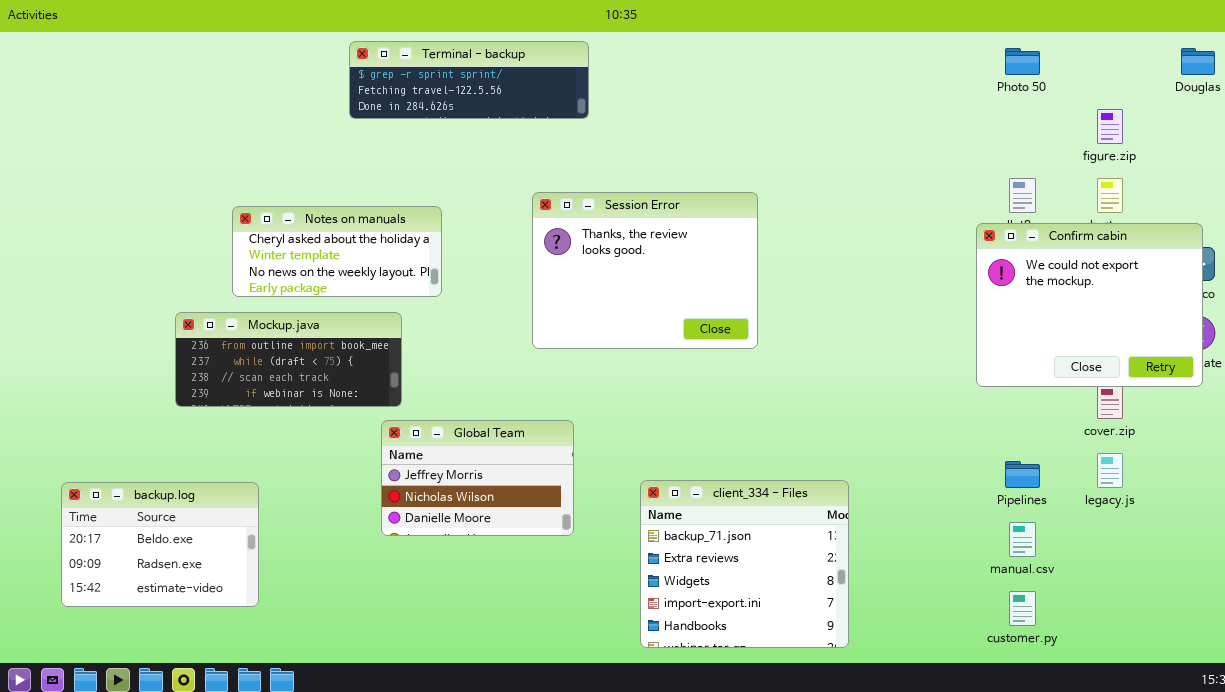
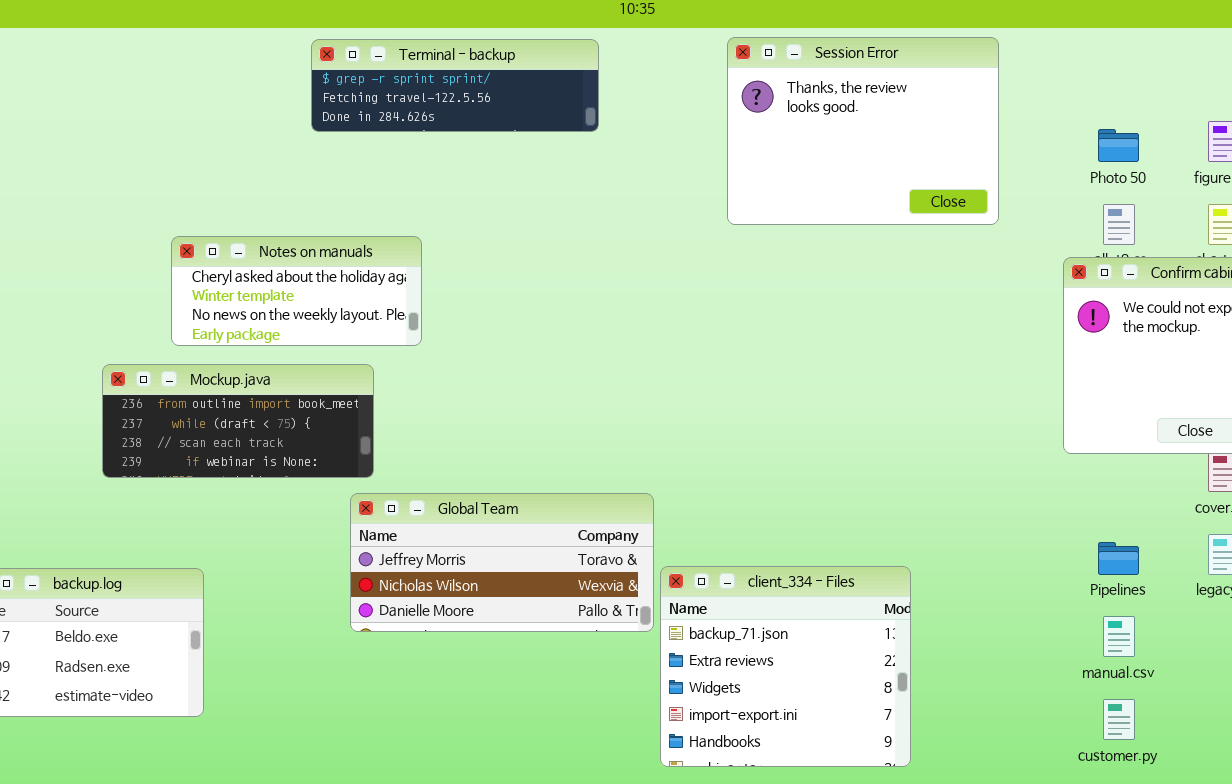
Photo 50: [1005,48,1040,75] -> [1098,129,1139,162], moved
Session Error: [532,192,758,349] -> [727,37,999,225], moved
Global Team: [381,420,574,536] -> [350,493,654,632], resized

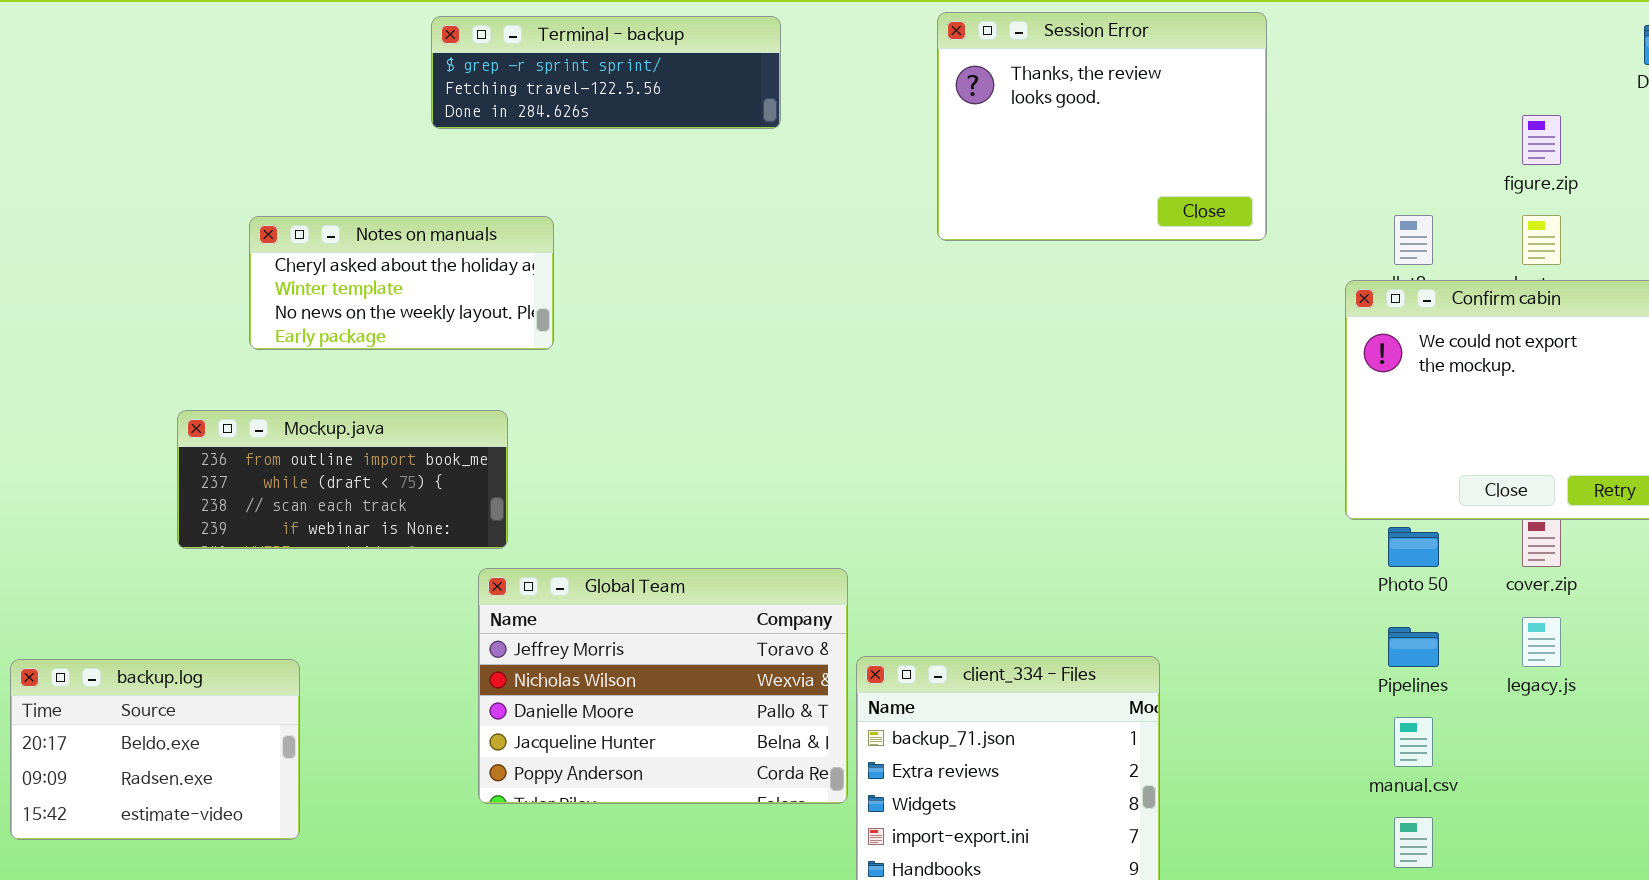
Photo 50: [1098,129,1139,162] -> [1388,527,1439,567], moved
Notes on manuals: [171,236,422,346] -> [249,216,554,350], moved
Global Team: [350,493,654,632] -> [478,568,848,804], resized

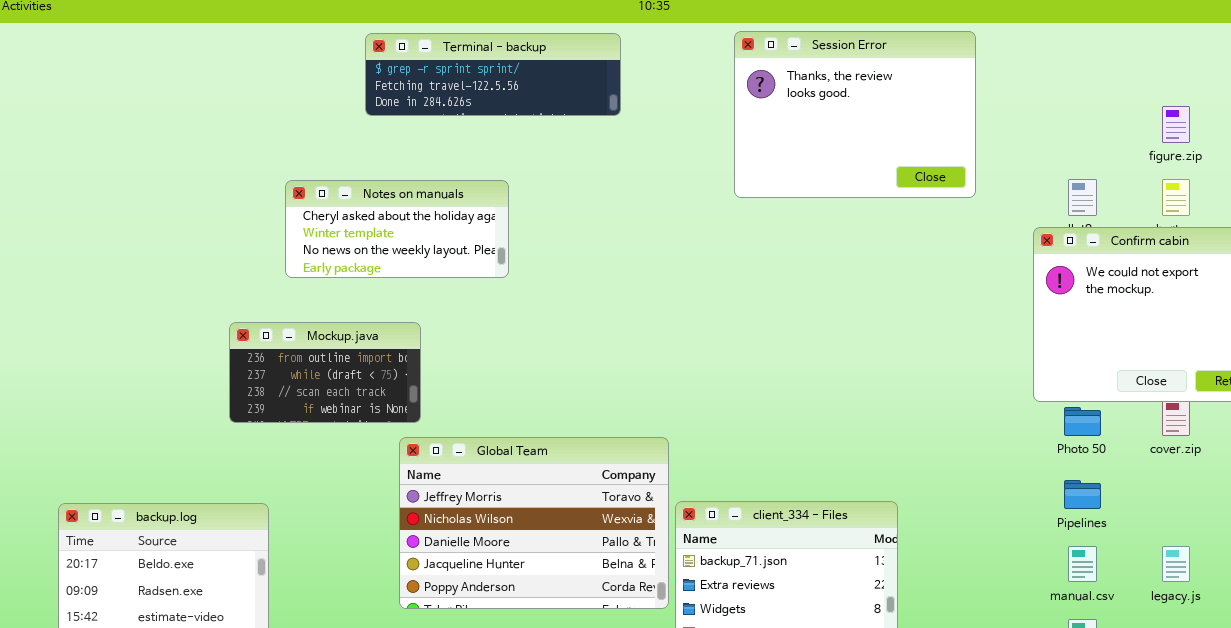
Notes on manuals: [249,216,554,350] -> [285,180,509,278], moved
Mockup.java: [177,410,508,549] -> [229,322,421,423], resized
legacy.js: [1522,617,1561,667] -> [1162,546,1190,582], moved

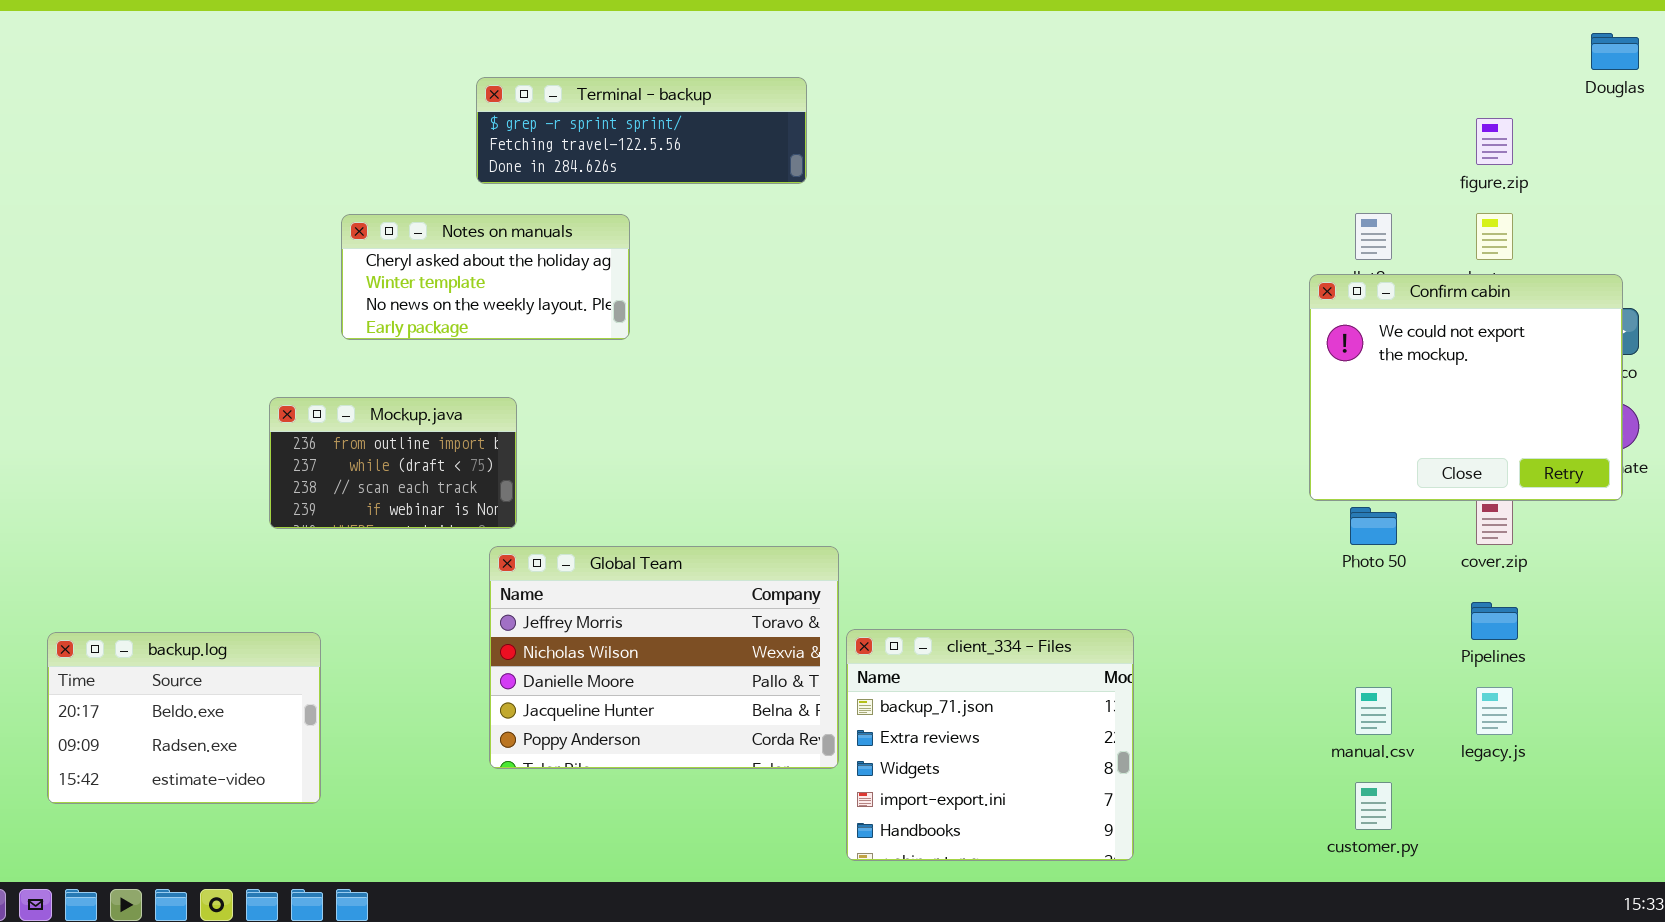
Session Error: [734,31,976,198] -> none, closed
Terminal - backup: [365,33,621,116] -> [476,77,807,184], moved
Pipelines: [1064,480,1101,509] -> [1471,602,1518,640], moved

